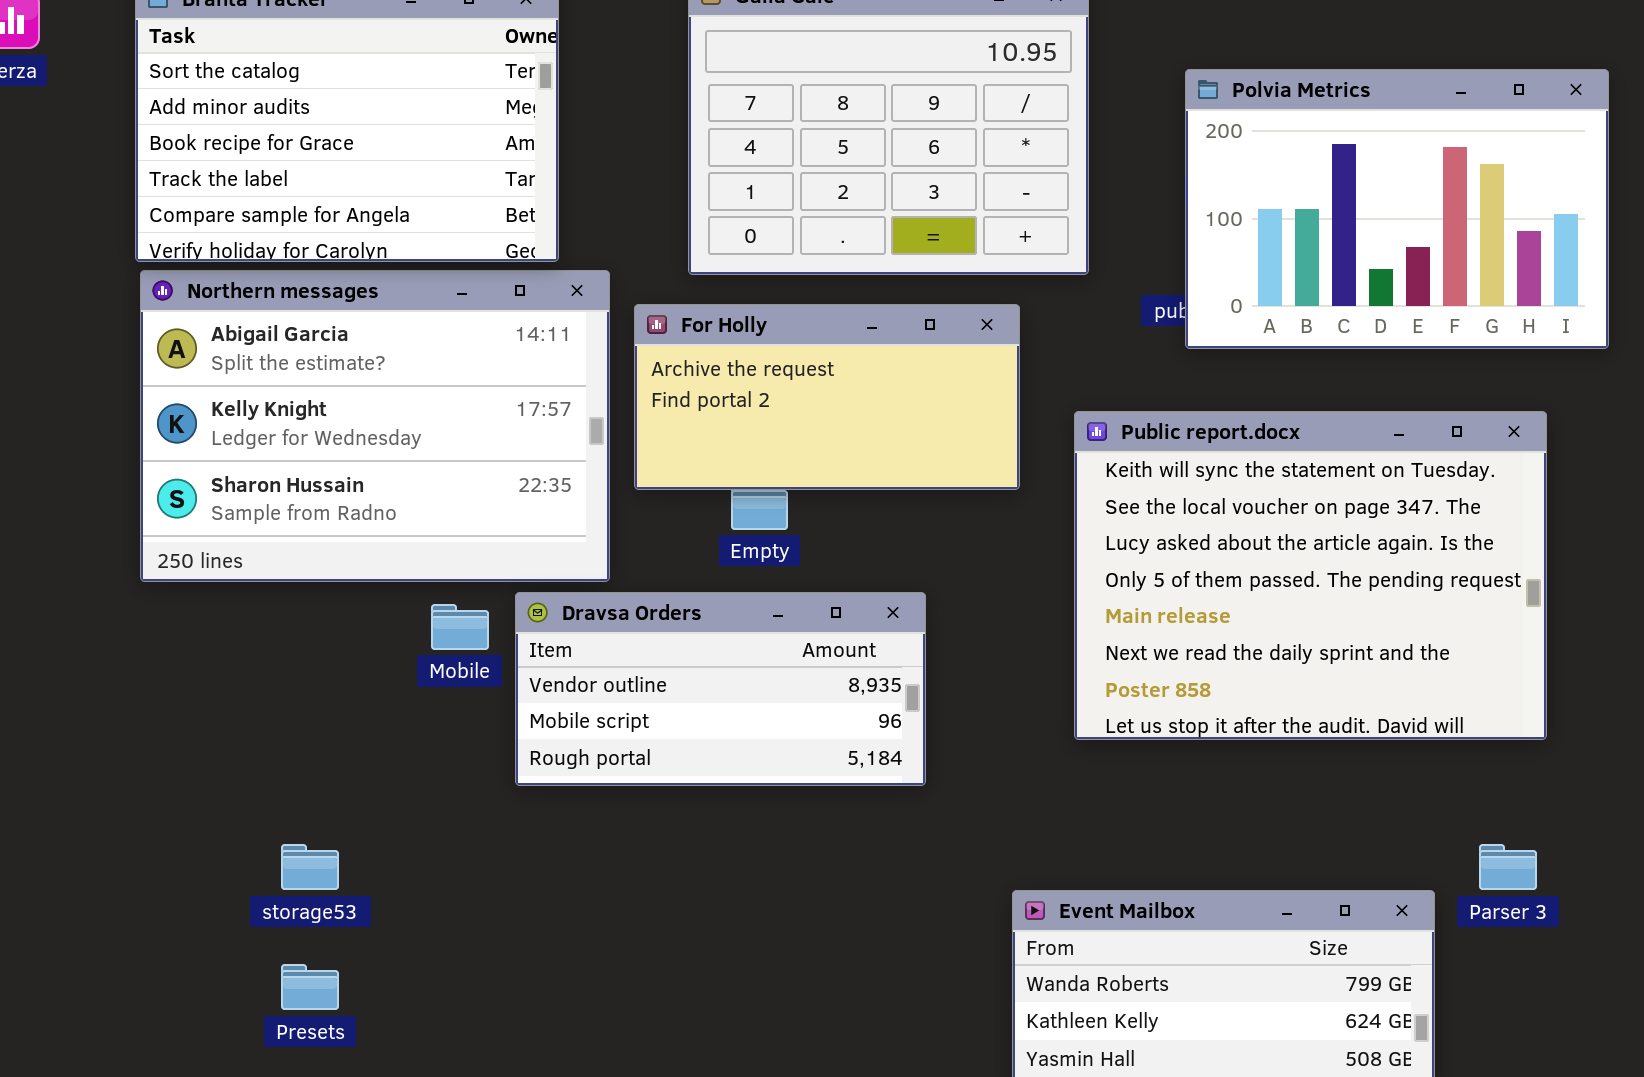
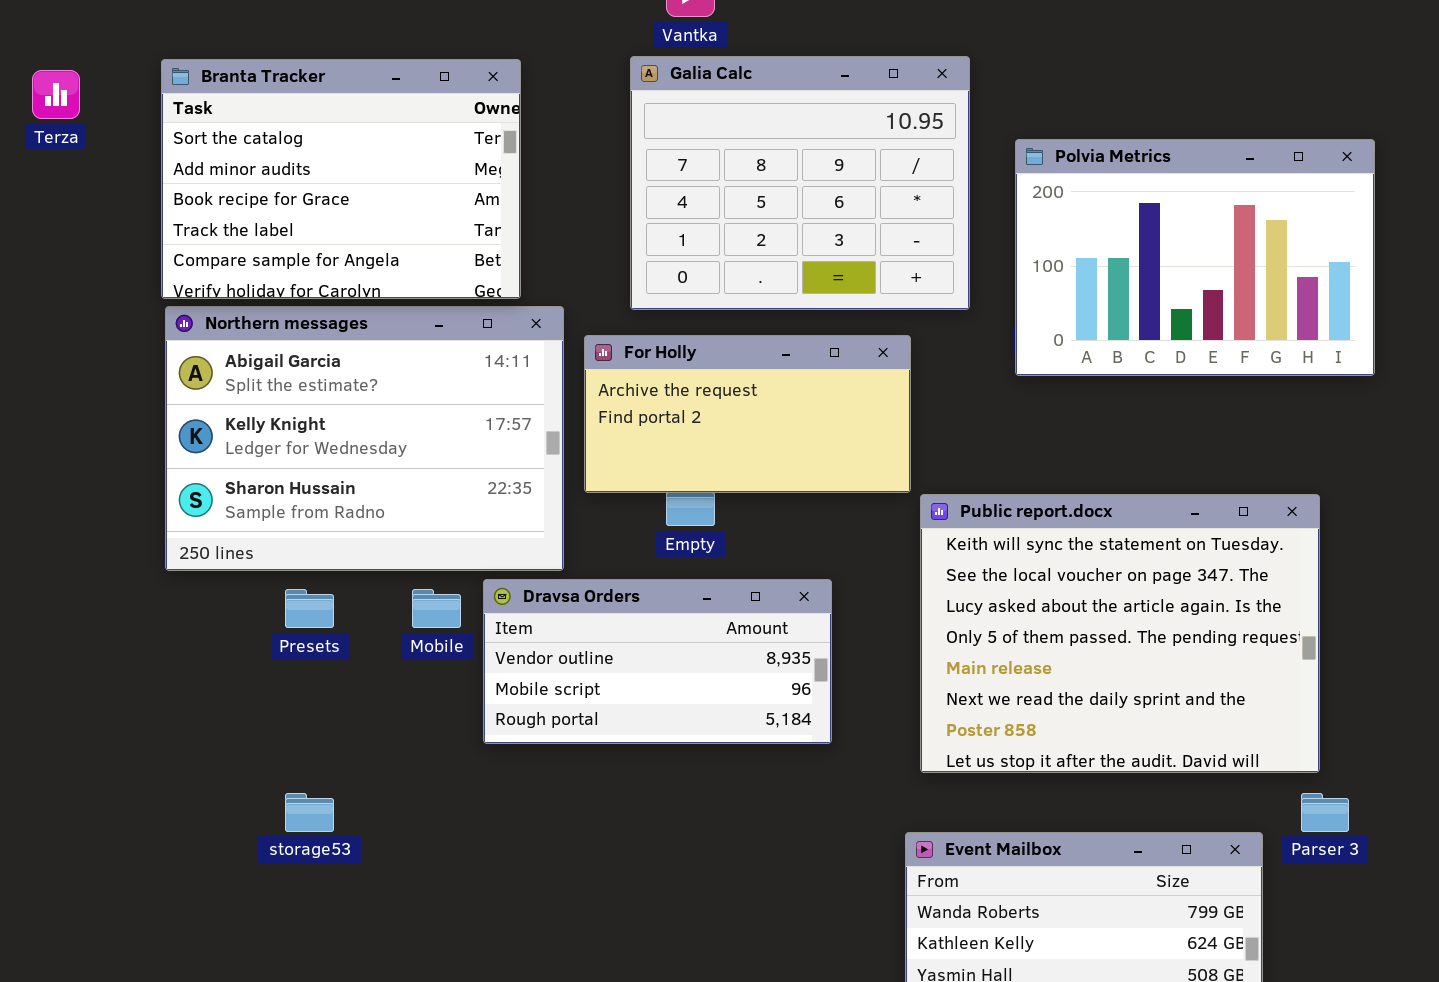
Polvia Metrics: [1185,69,1609,349] -> [1015,139,1375,376], moved
Public report.docx: [1074,411,1547,740] -> [920,494,1320,773], moved
Presets: [281,964,339,1010] -> [285,589,334,628], moved

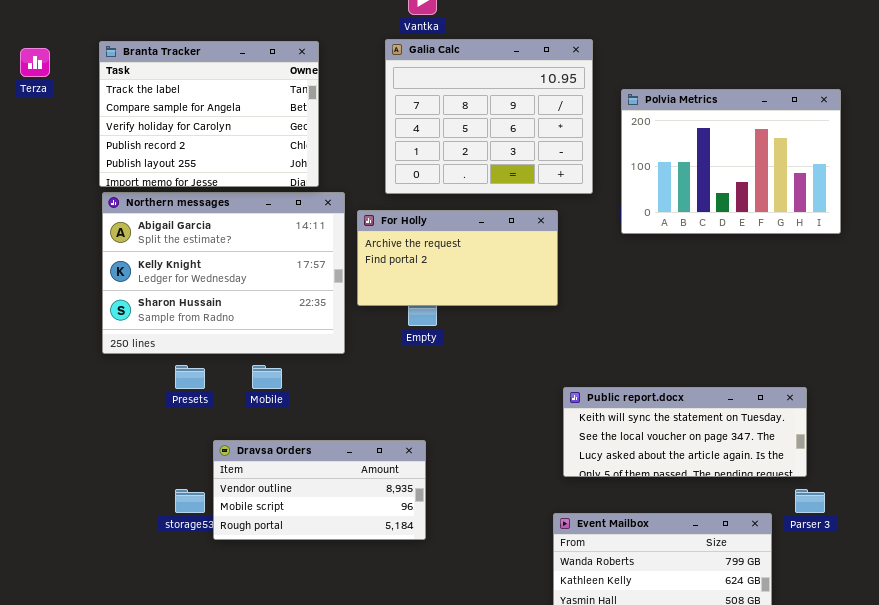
Branta Tracker: [161,59,521,299] -> [99,41,319,187], scrolled down 3 rows
Public report.docx: [920,494,1320,773] -> [563,387,807,477], resized
Dravsa Orders: [483,579,832,744] -> [213,440,426,540], moved

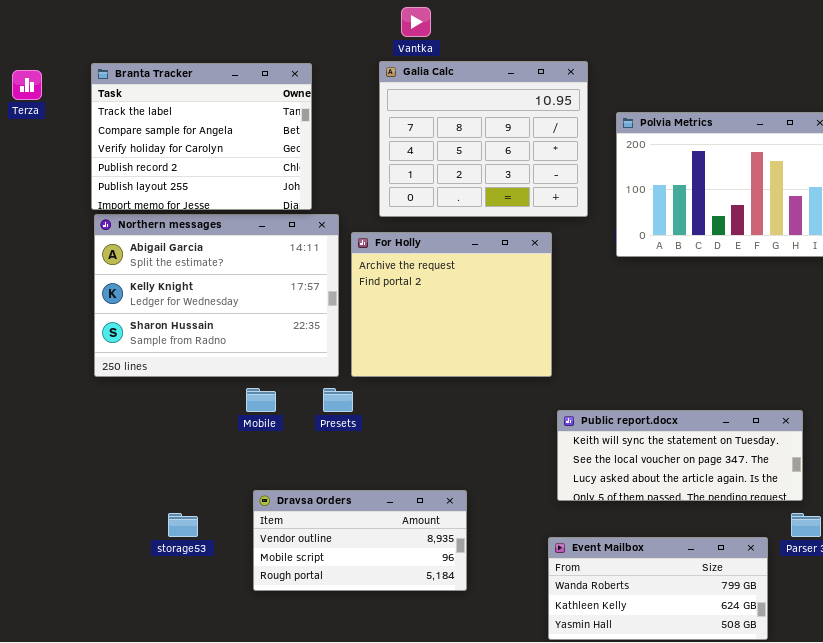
For Holly: [357,210,558,306] -> [351,232,552,377], resized
Presets: [175,365,205,389] -> [323,388,353,412], moved
Dravsa Orders: [213,440,426,540] -> [253,490,467,591], moved

